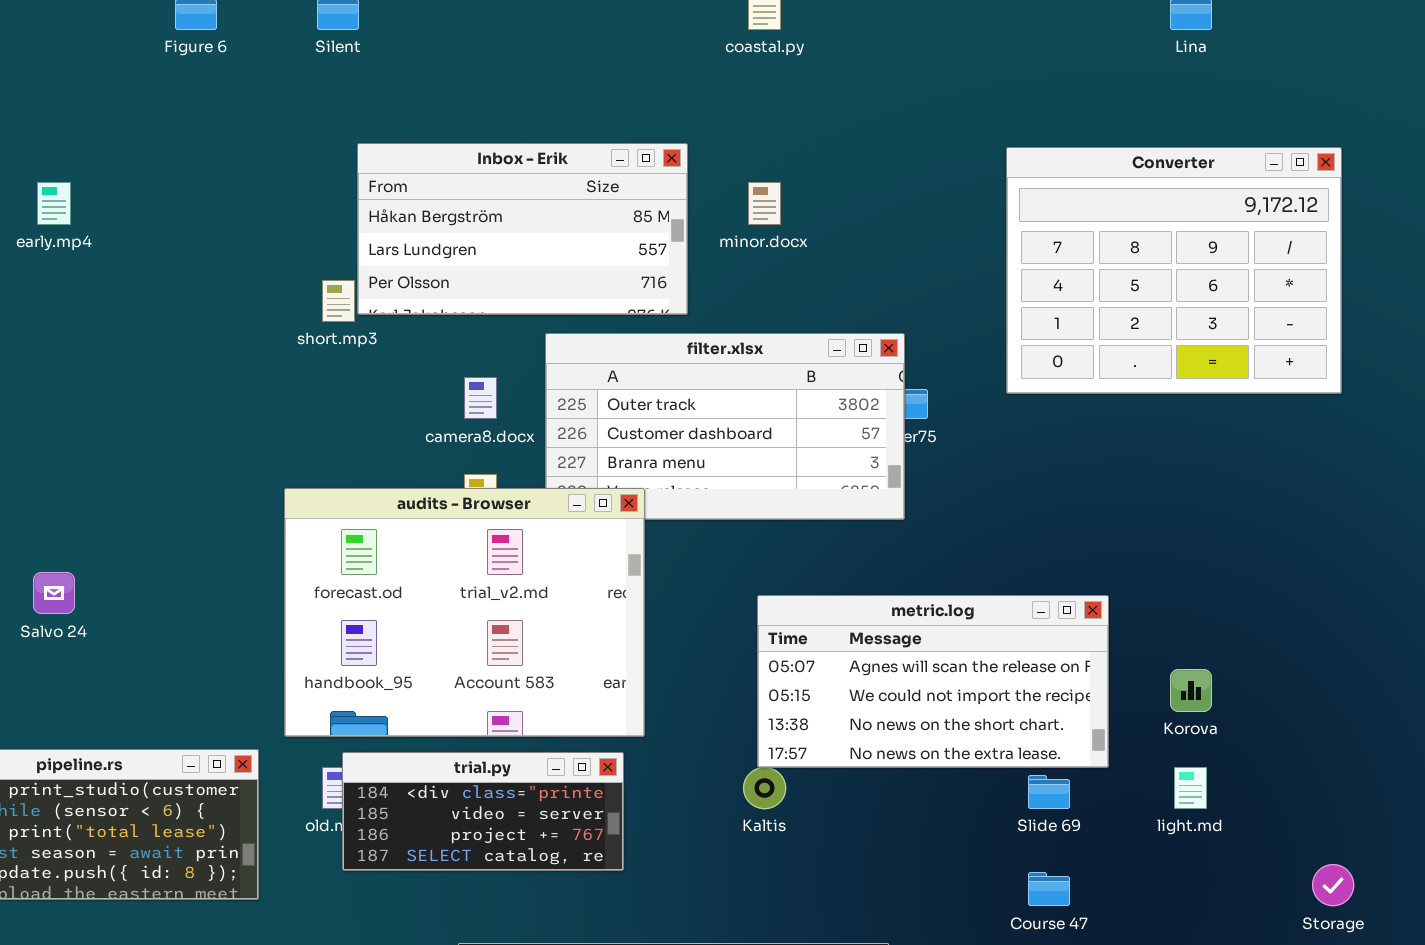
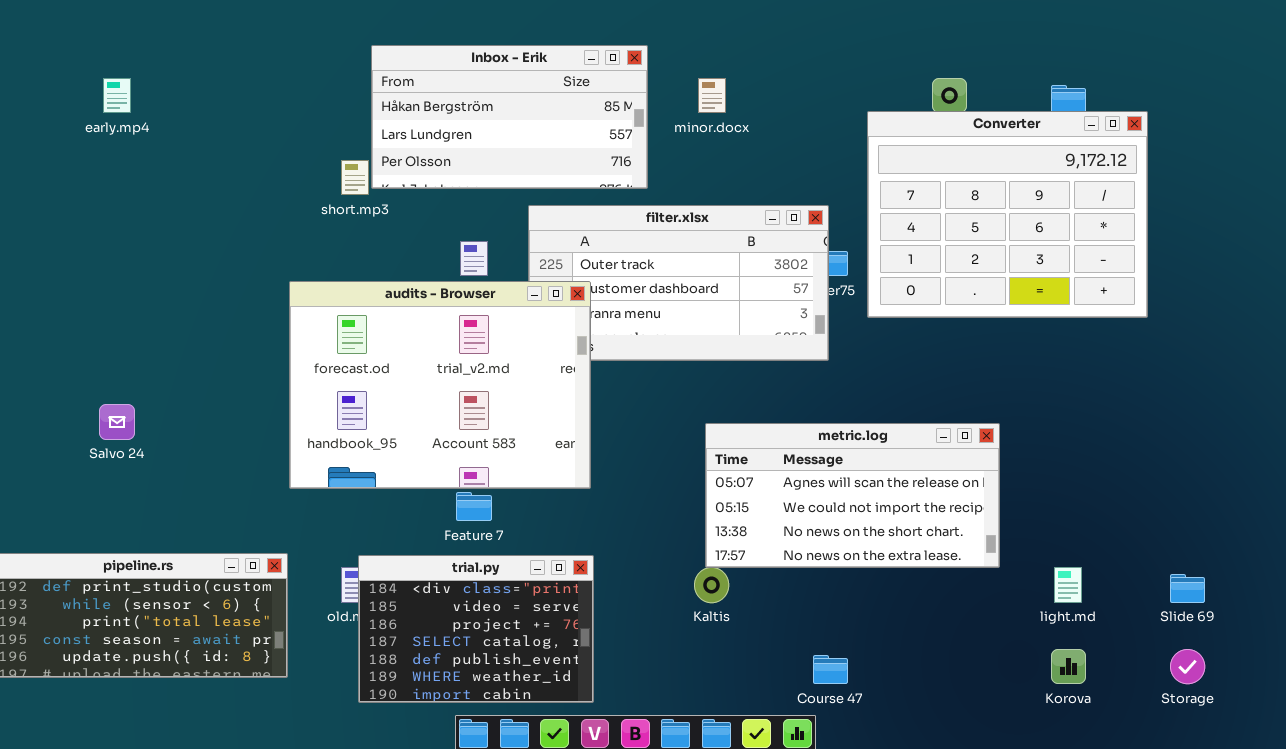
Converter: [1006,147,1342,394] -> [867,111,1148,318], moved
audits - Browser: [284,488,645,737] -> [289,281,591,489], moved
Korova: [1170,669,1212,712] -> [1051,649,1086,684], moved
trial.py: [342,752,624,871] -> [358,555,594,703], resized
Slide 69: [1028,775,1070,809] -> [1170,574,1205,603], moved
Course 47: [1028,872,1070,906] -> [813,655,848,684], moved

